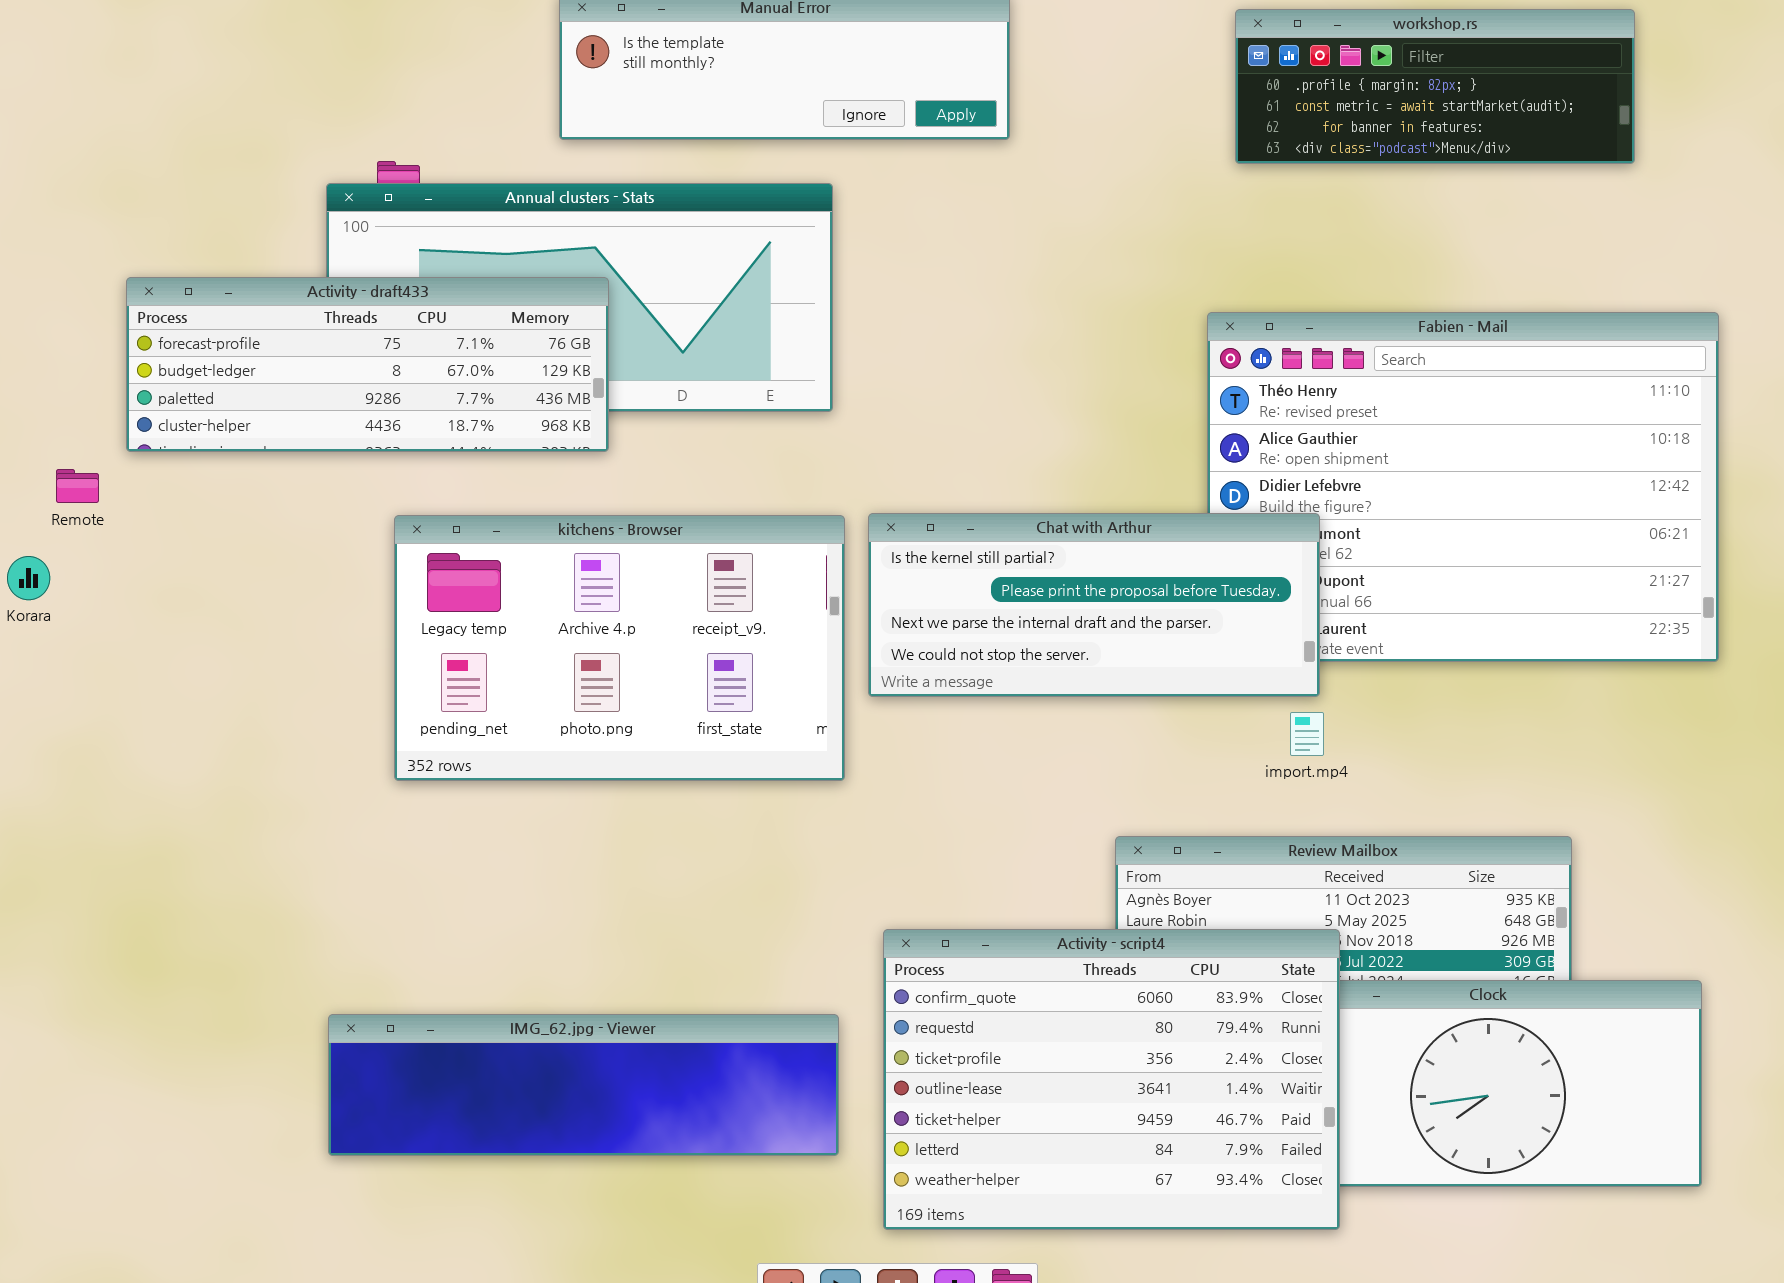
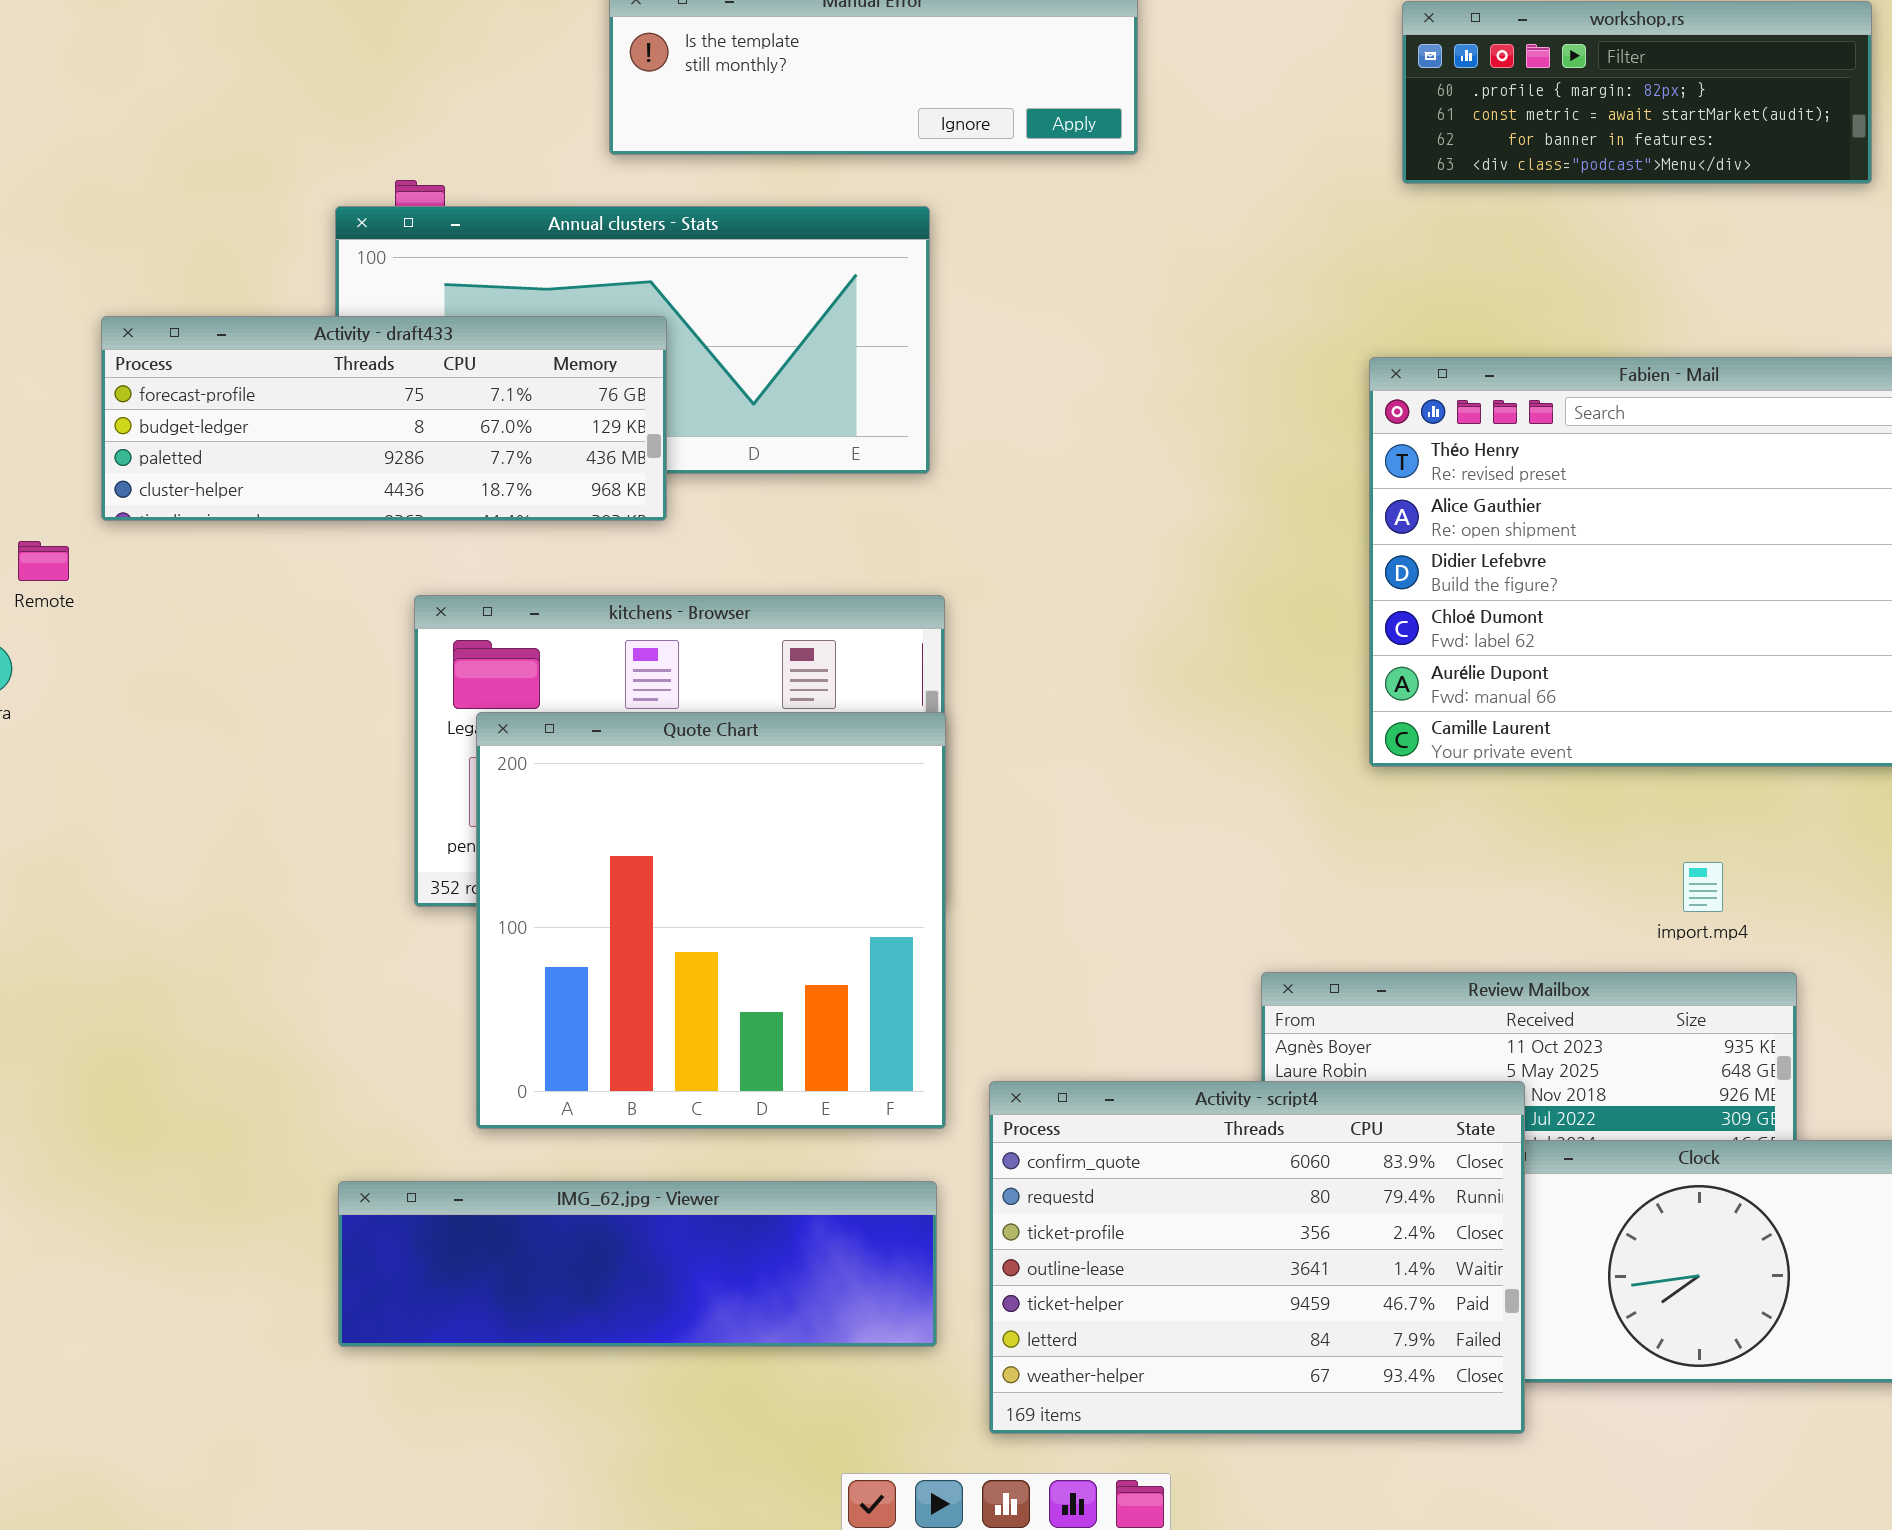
Chat with Arthur: [868,513,1320,697] -> none, closed
Quote Chart: none -> [476,712,946,1129], opened
import.mp4: [1290,712,1324,756] -> [1683,862,1723,912], moved

